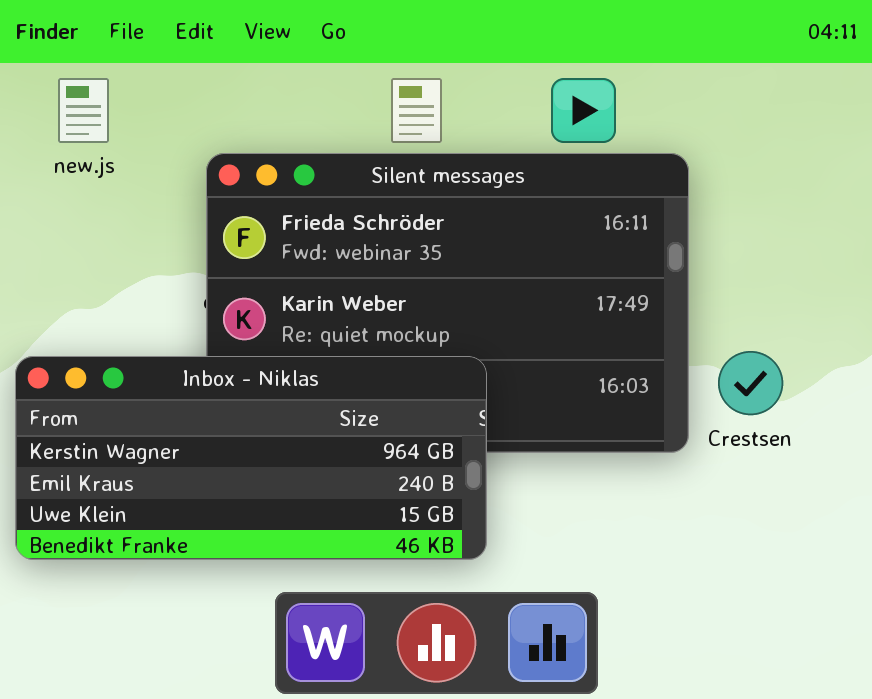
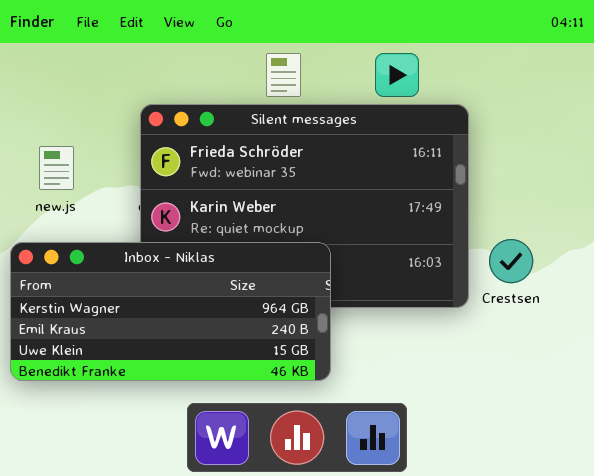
new.js: [58,78,109,143] -> [39,146,74,190], moved

